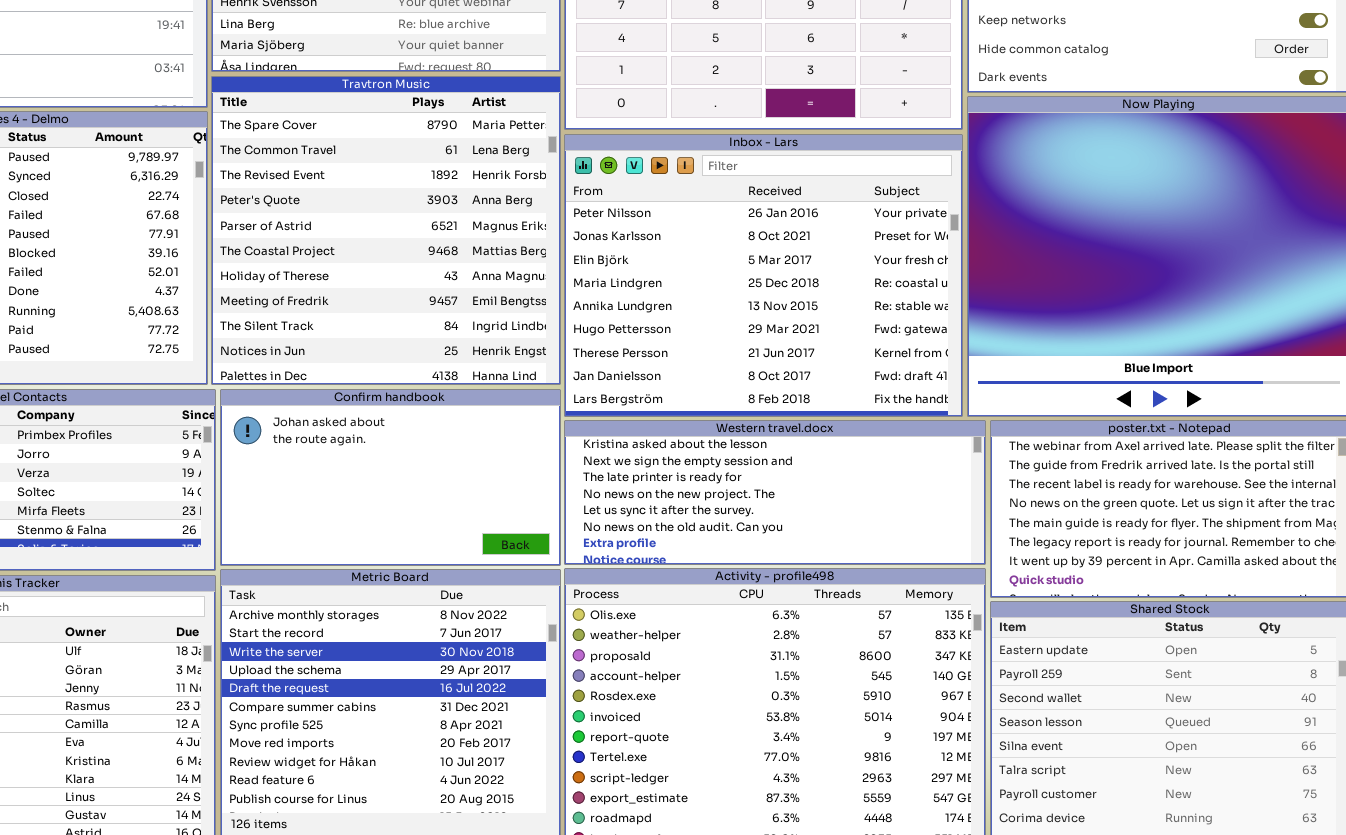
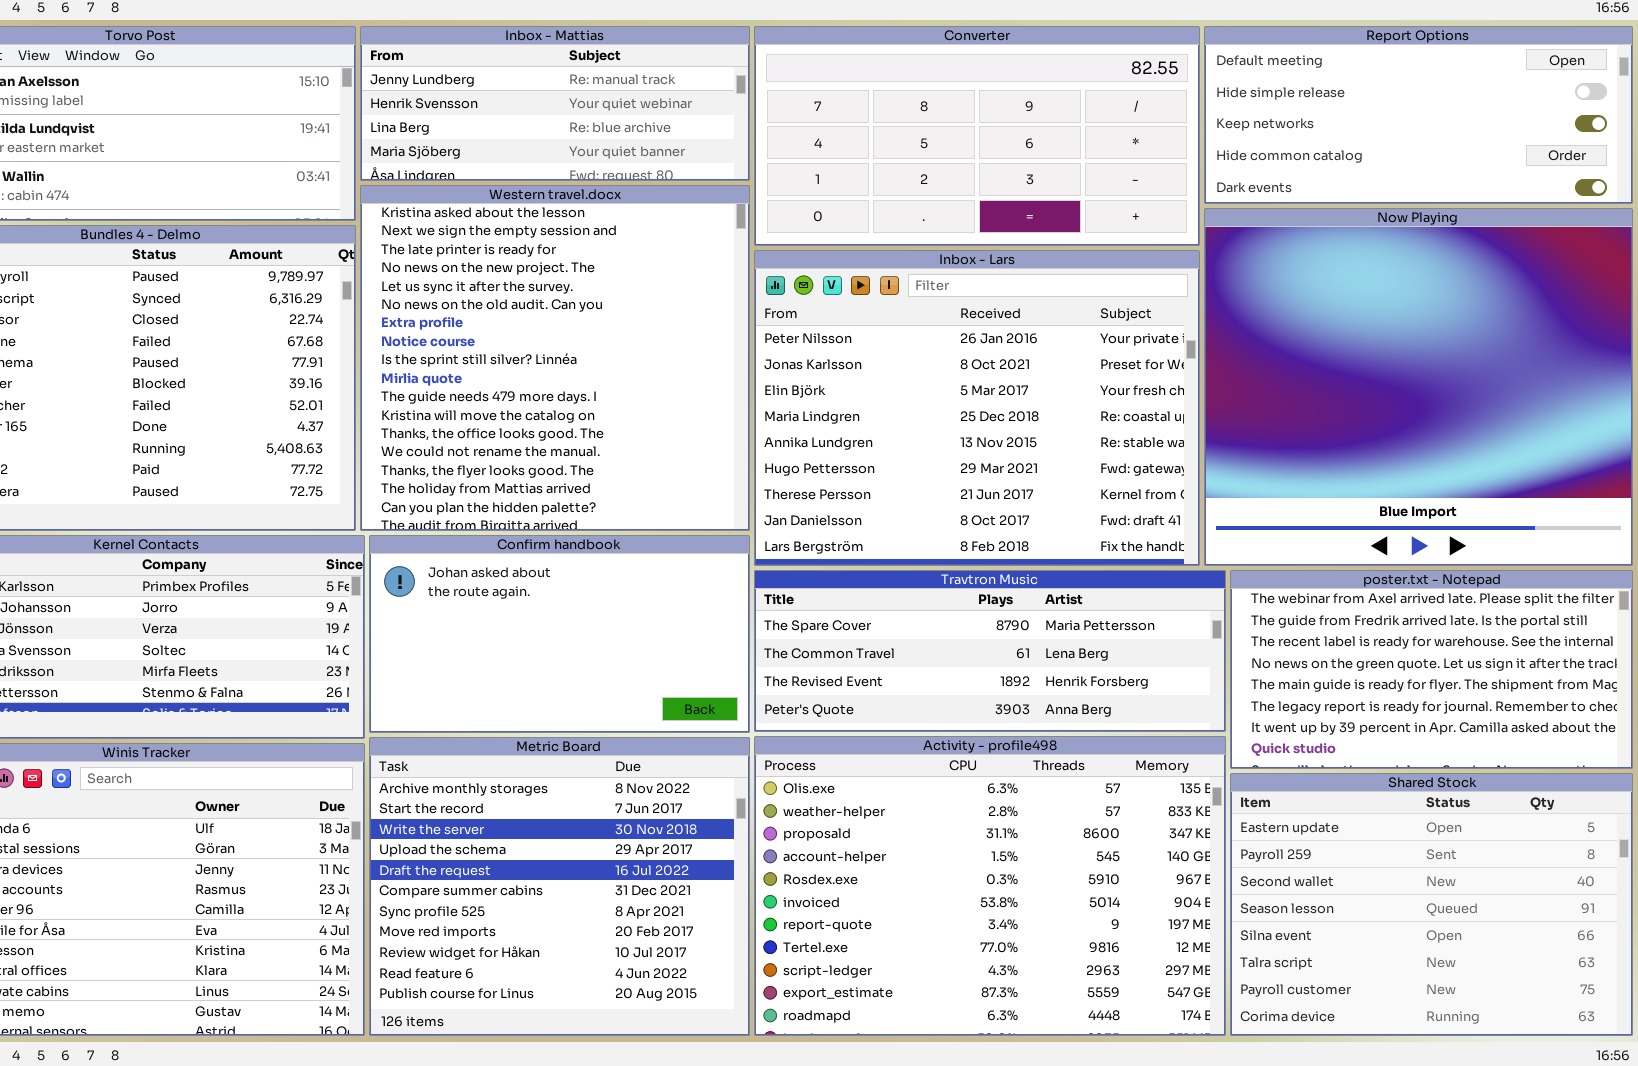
Travtron Music: [211,76,561,385] -> [754,570,1226,732], moved, resized
Western travel.docx: [564,420,986,565] -> [360,185,750,531], moved, resized

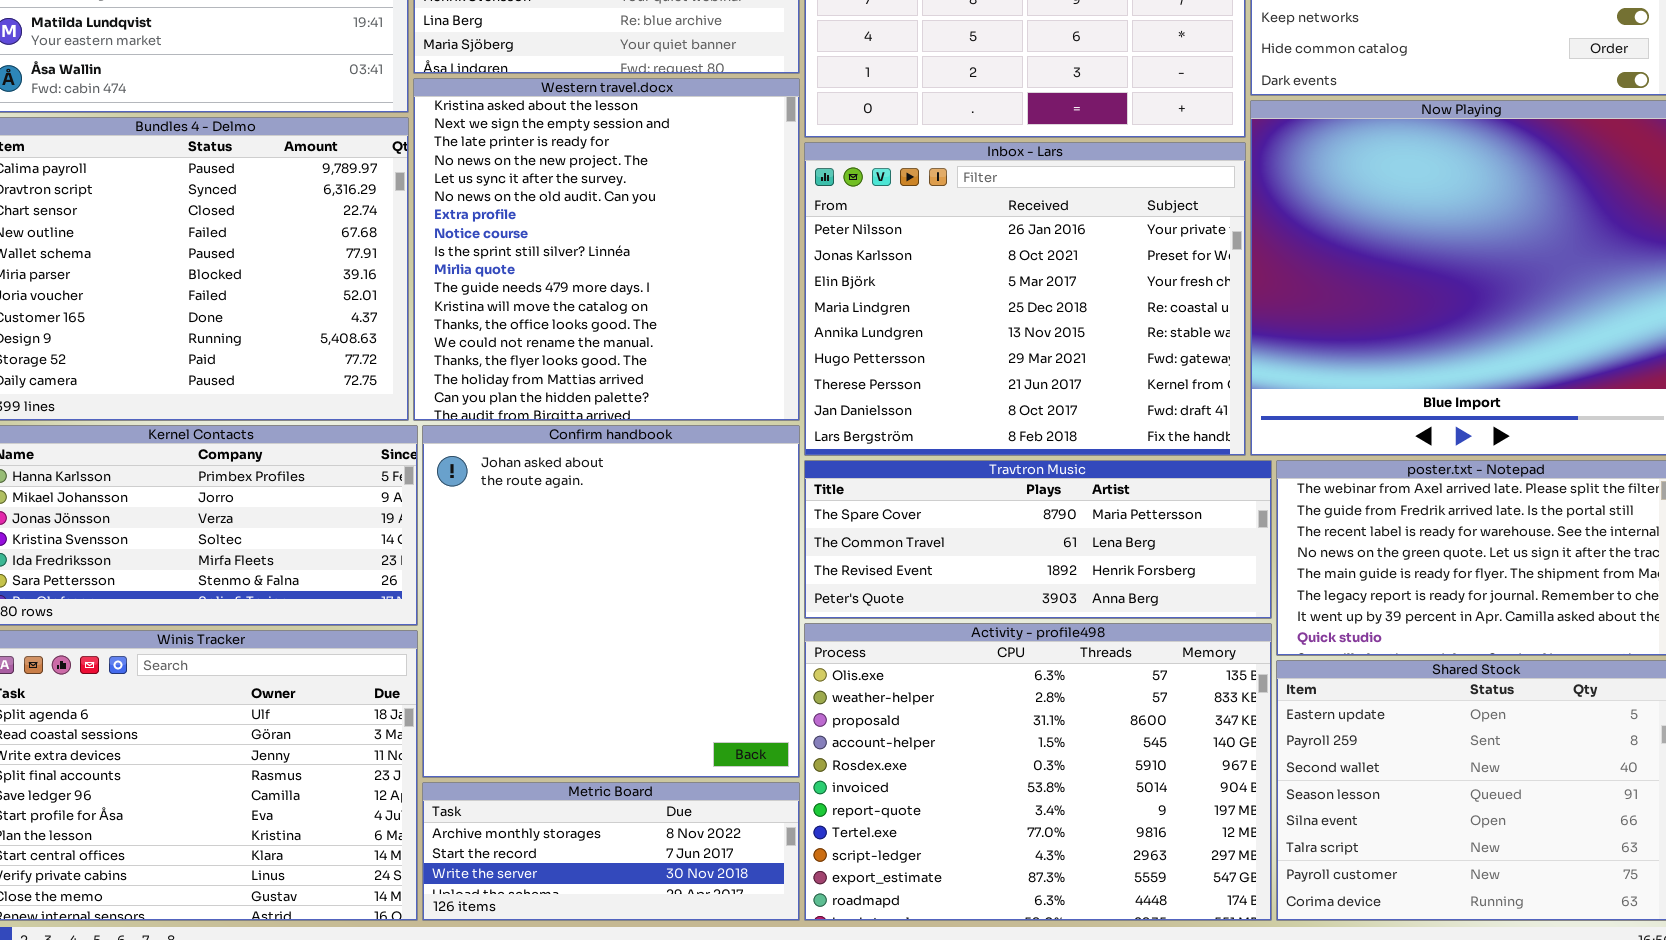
Confirm handbook: [369,535,750,733] -> [422,425,800,778], resized
Metric Board: [369,737,750,1036] -> [422,782,800,921], resized

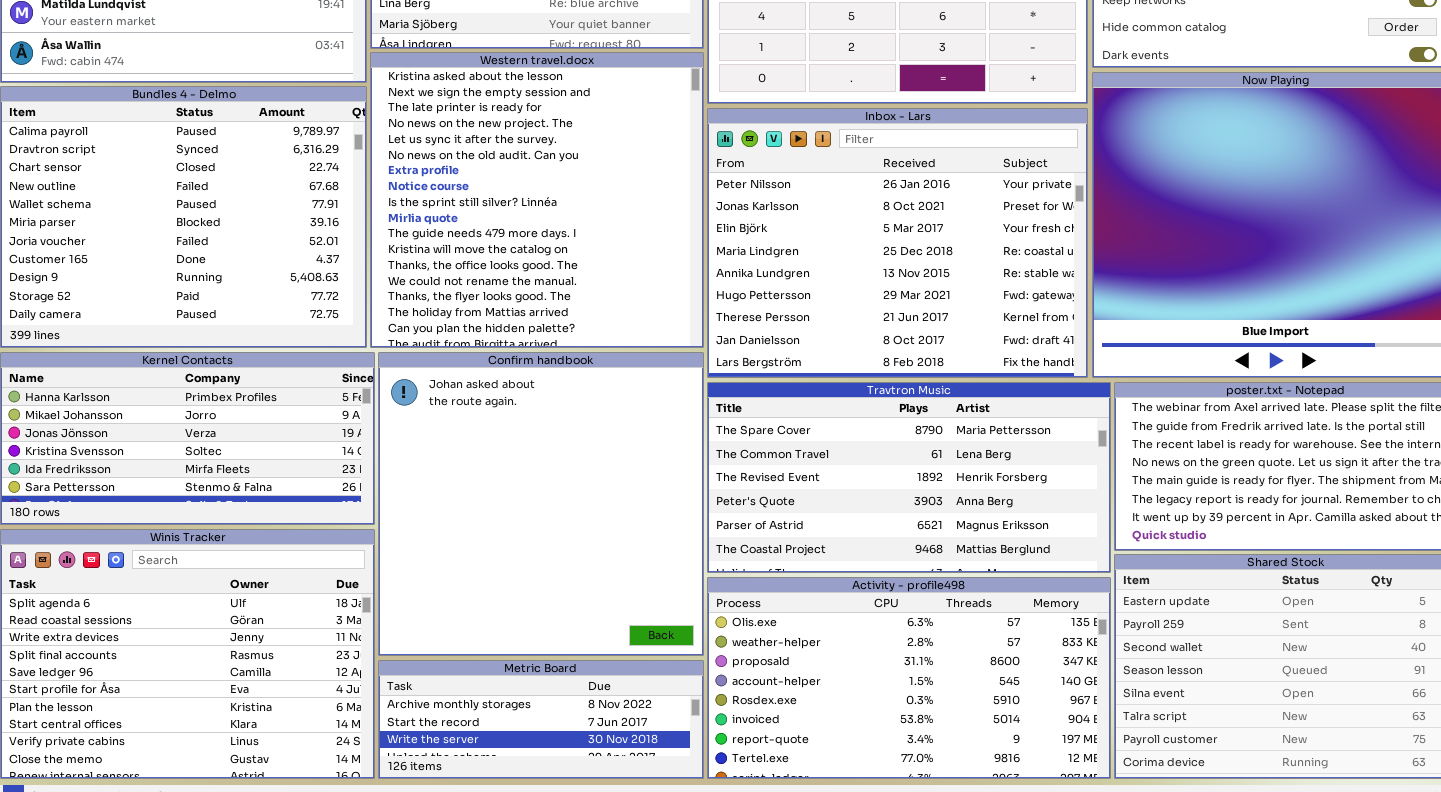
Travtron Music: [804,460,1272,619] -> [707,382,1111,573], resized
Activity - profile498: [804,623,1272,921] -> [707,577,1111,779], resized

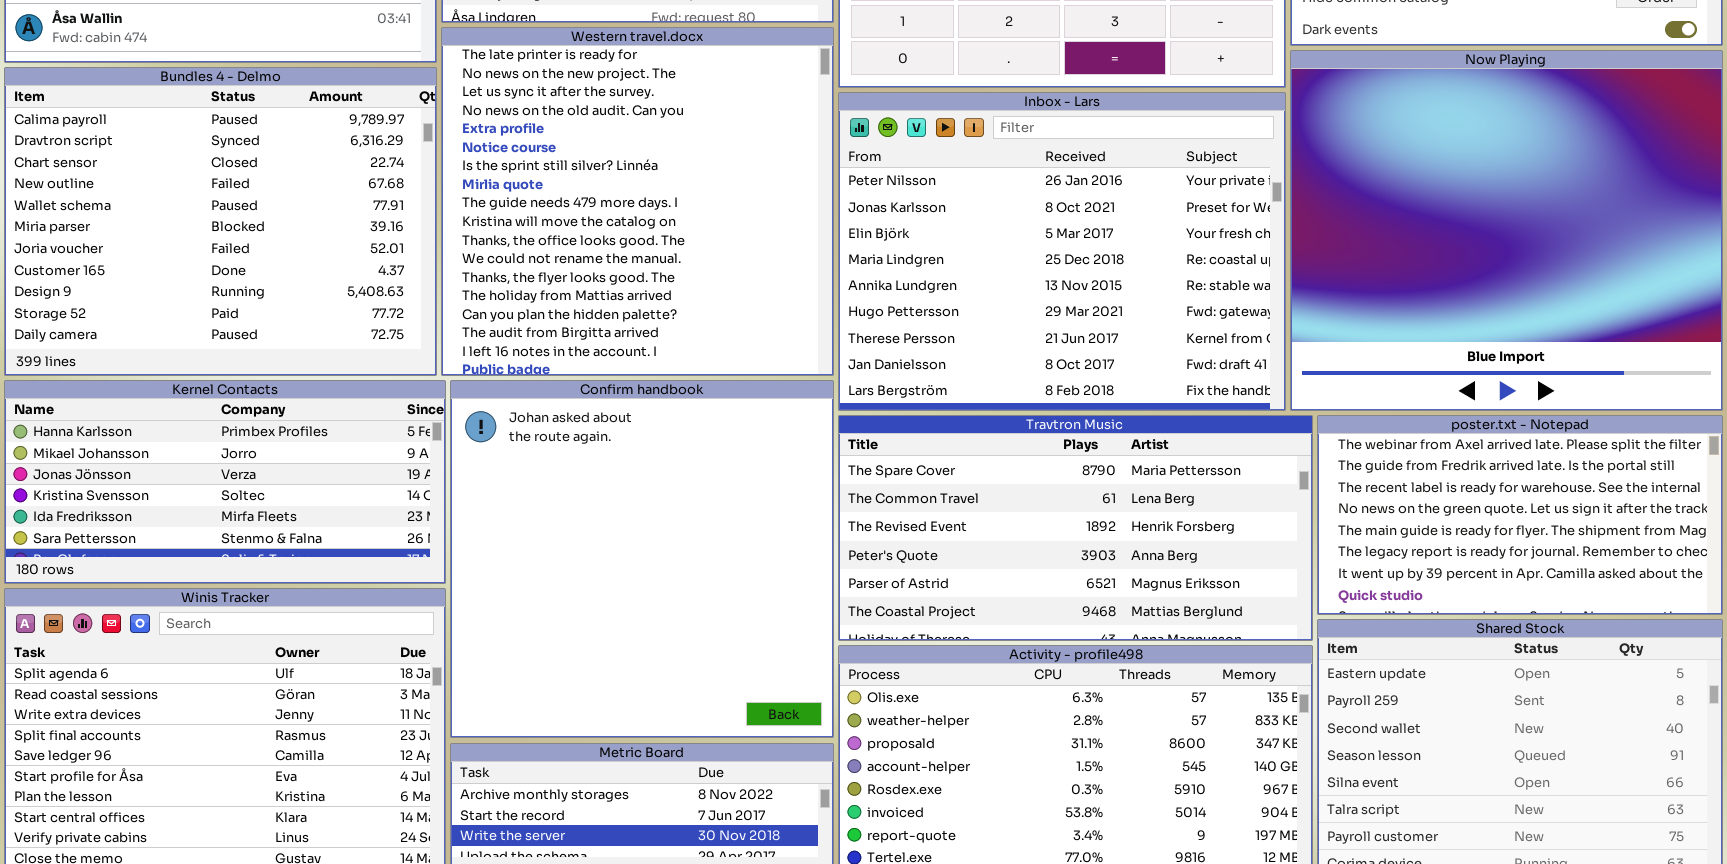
Western travel.docx: [370,52,704,348] -> [441,27,834,376], scrolled down 2 rows

